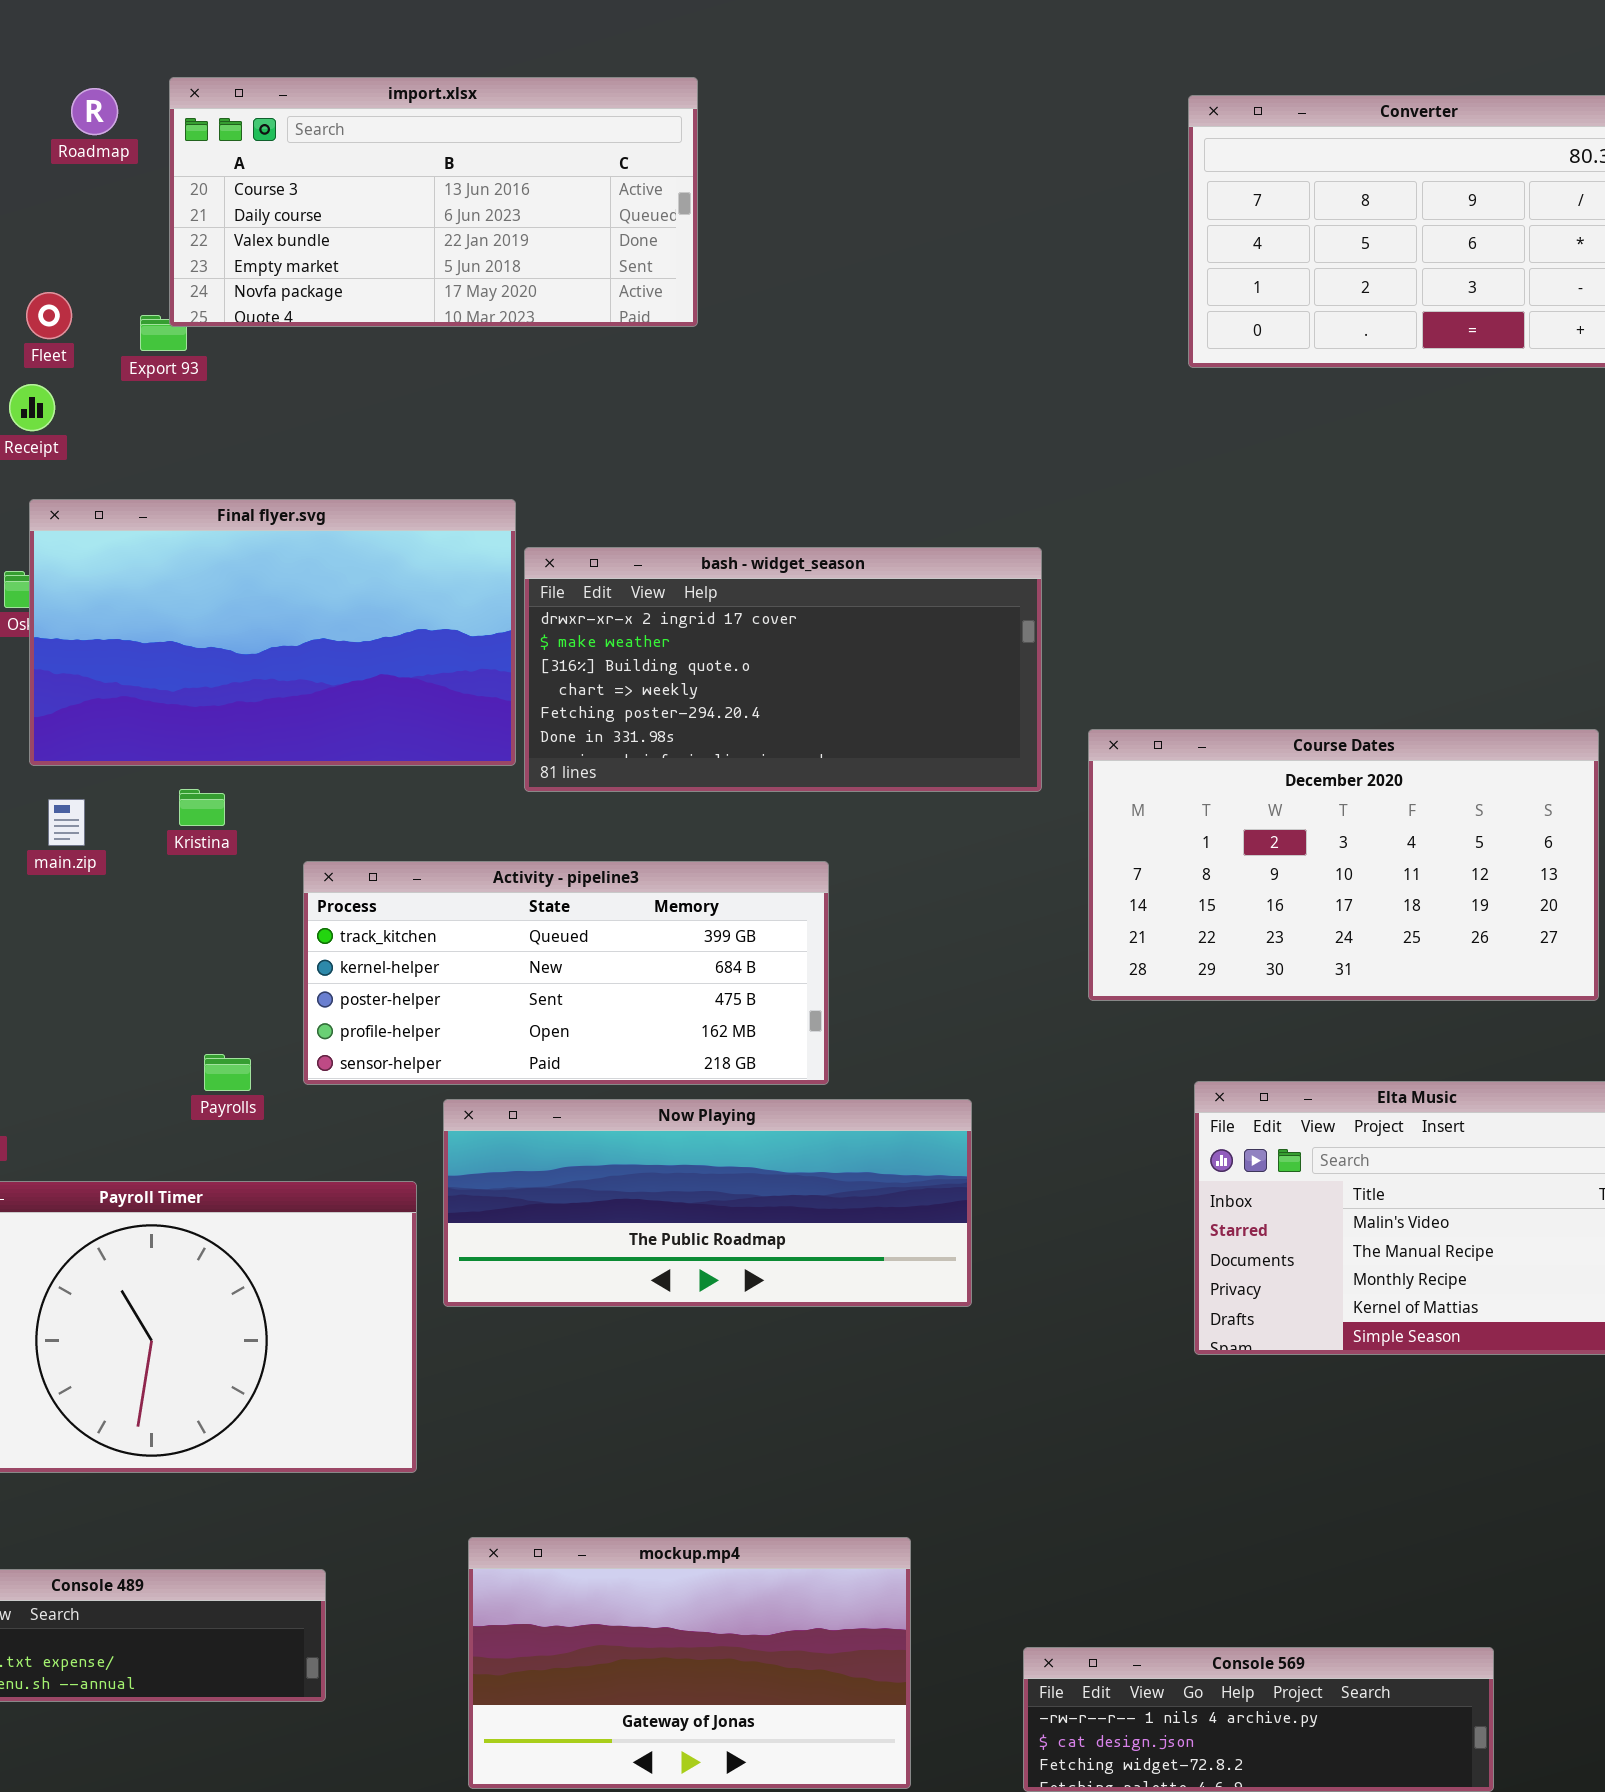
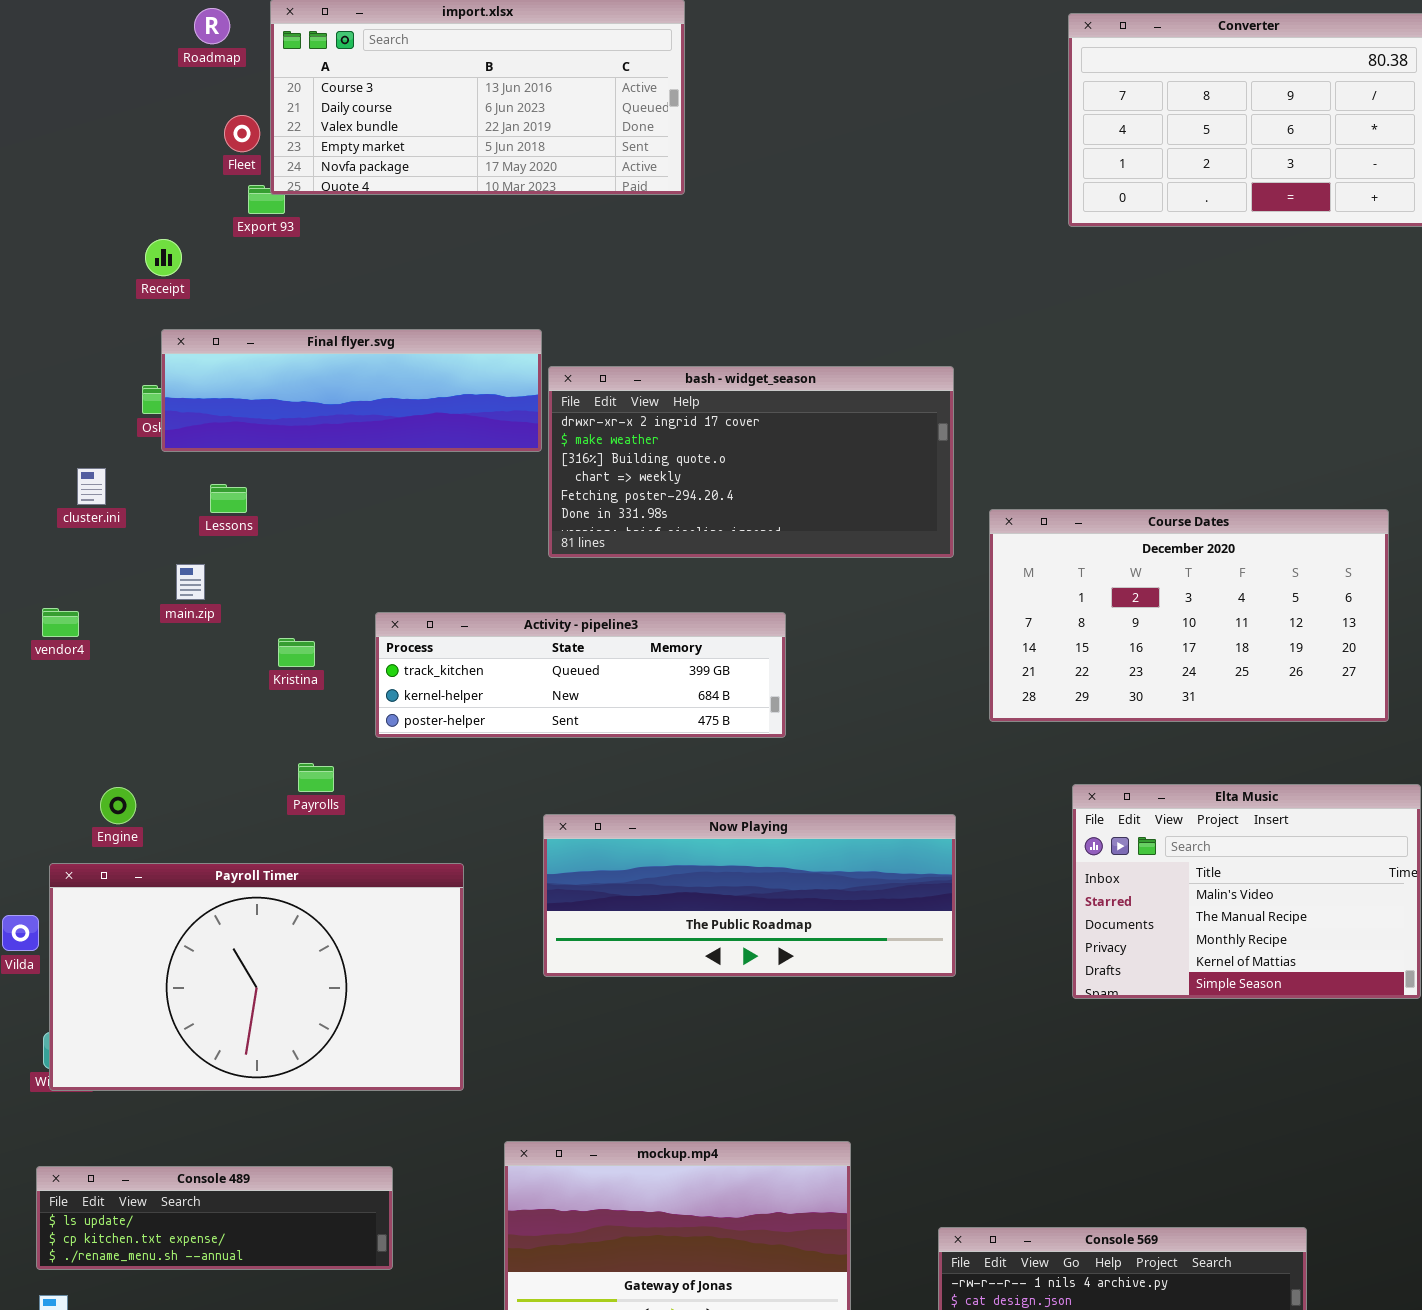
Fleet: [26,292,72,339] -> [224,115,260,152], moved
Final flyer.svg: [29,499,516,766] -> [161,329,542,452], resized
Kristina: [179,789,225,826] -> [278,638,315,667], moved
Activity - pipeline3: [303,861,829,1085] -> [375,612,786,738], resized
Now Playing: [443,1099,972,1307] -> [543,814,956,977], moved

